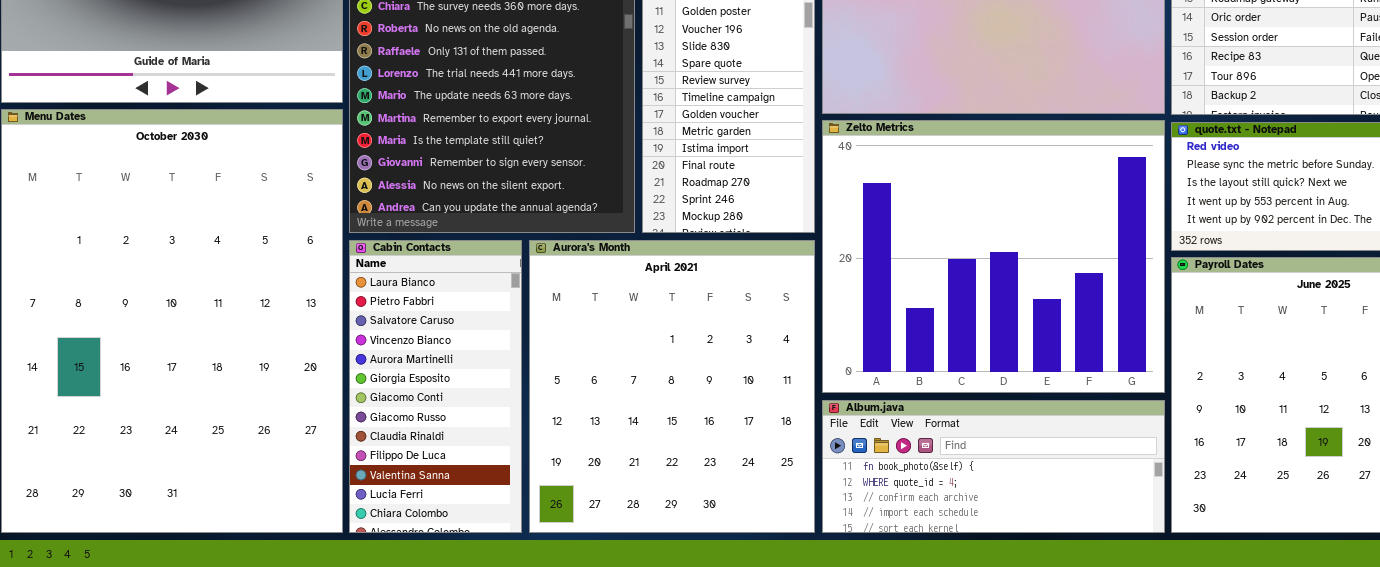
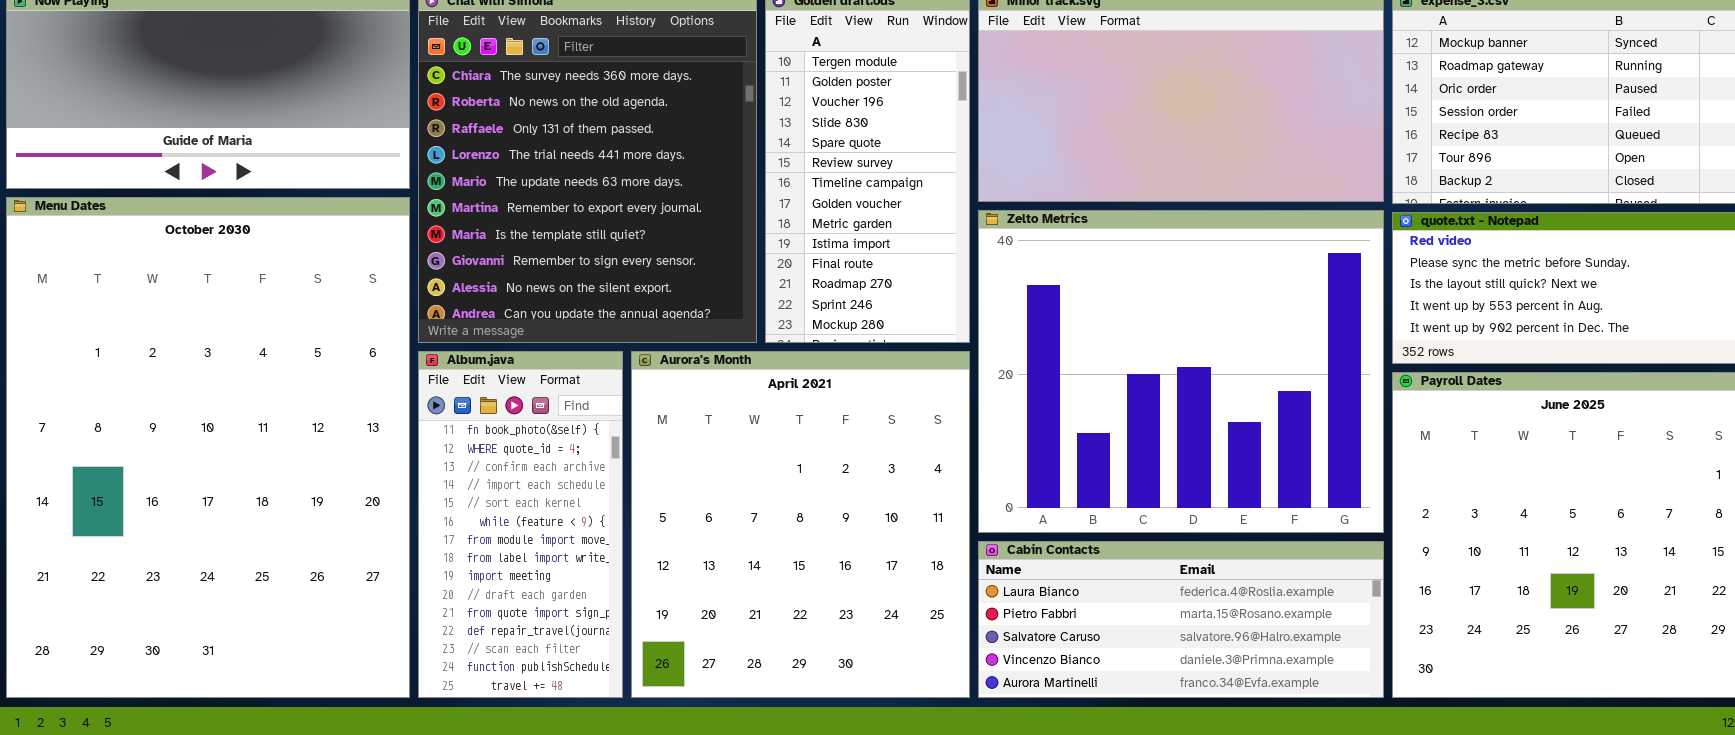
Cabin Contacts: [349,240,522,533] -> [978,541,1384,698], moved, resized
Album.java: [822,400,1165,533] -> [418,351,623,698], moved, resized

